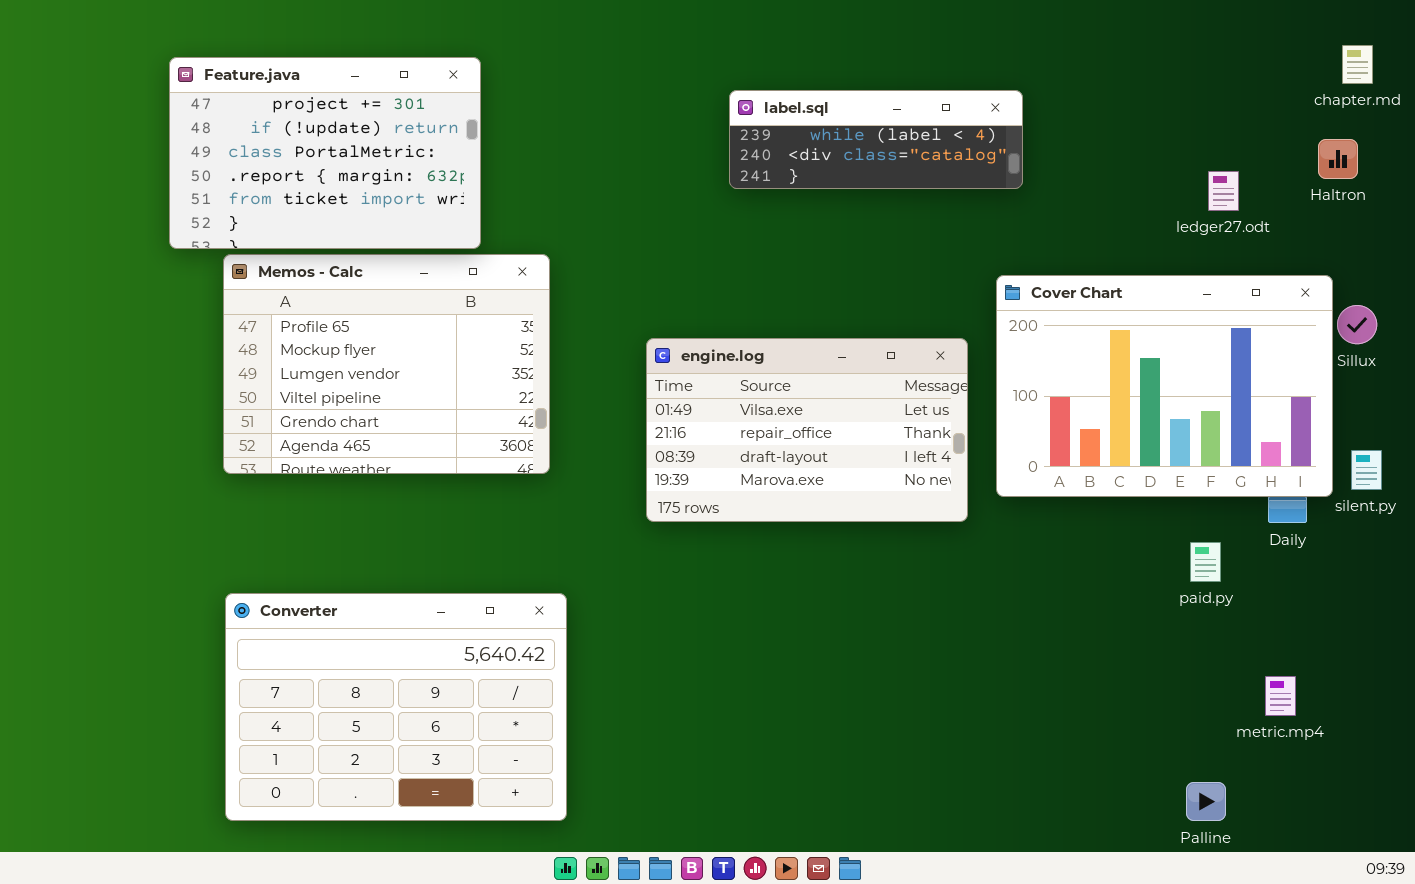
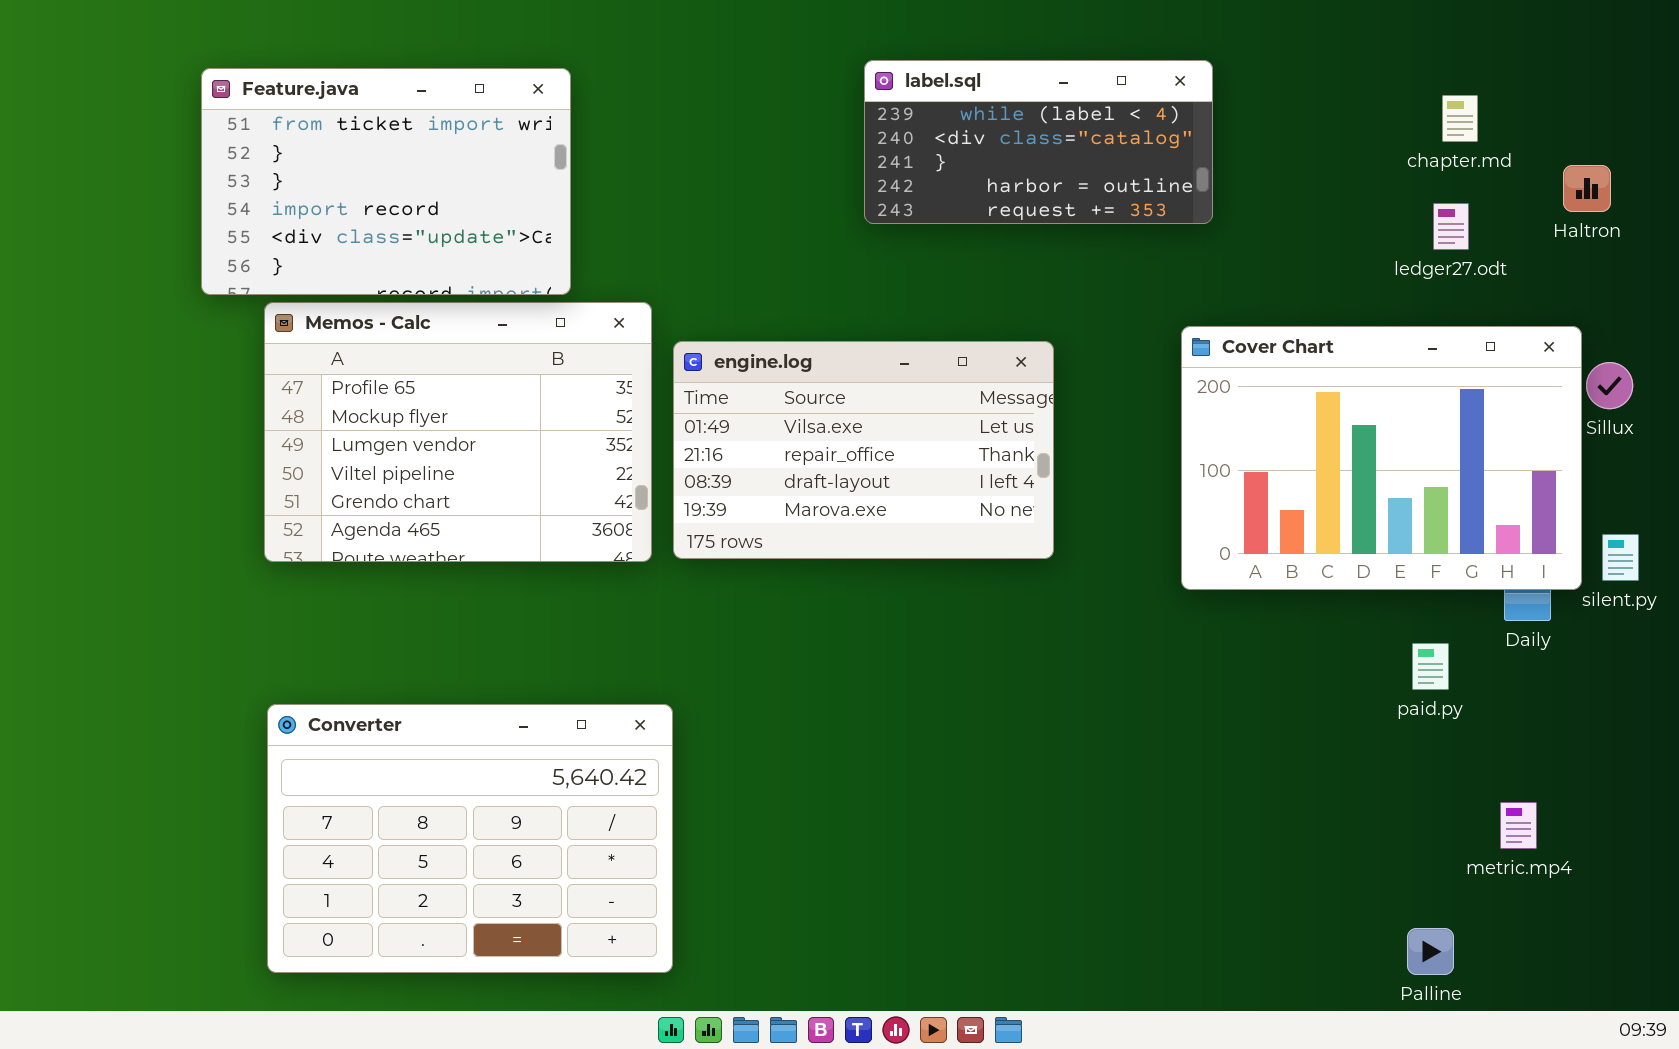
chapter.md: [1342,45,1373,84] -> [1442,95,1478,142], moved
Feature.java: [169,57,481,249] -> [201,68,571,295], scrolled down 4 rows
label.sql: [729,90,1023,189] -> [864,60,1213,224], resized
engine.log: [646,338,968,522] -> [673,341,1054,559], moved

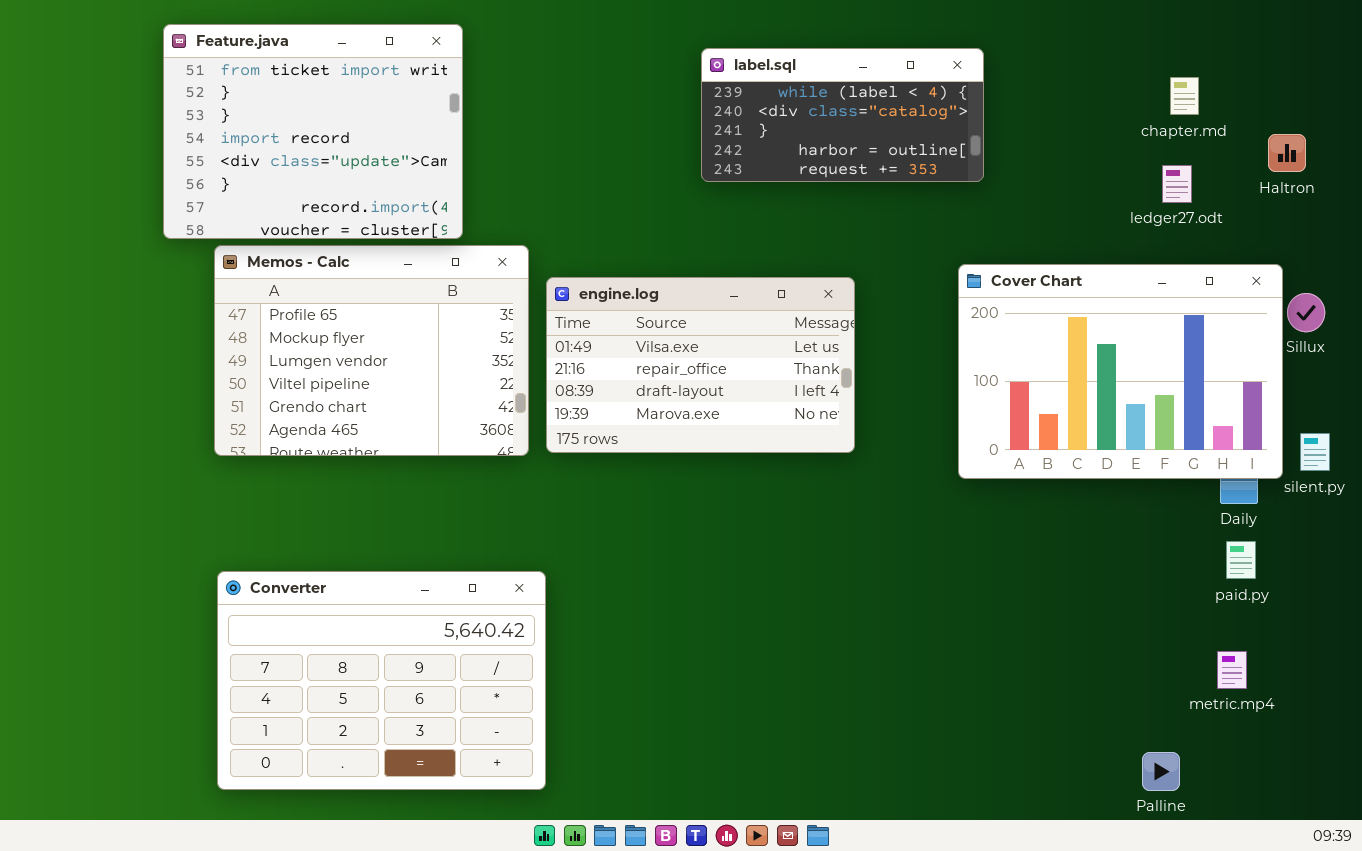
Feature.java: [201,68,571,295] -> [163,24,463,239], resized
paid.py: [1412,643,1449,690] -> [1226,541,1256,579], moved

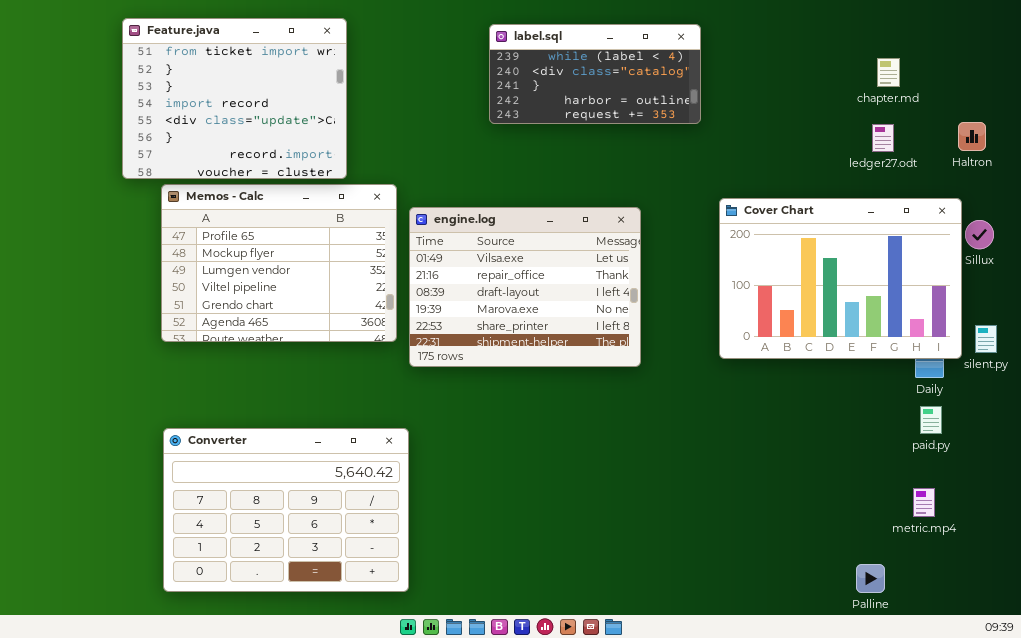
label.sql: [701,48,984,182] -> [489,24,701,124], moved
Haltron: [1268,134,1306,172] -> [958,122,986,151], moved
engine.log: [546,277,855,453] -> [409,207,641,367], resized

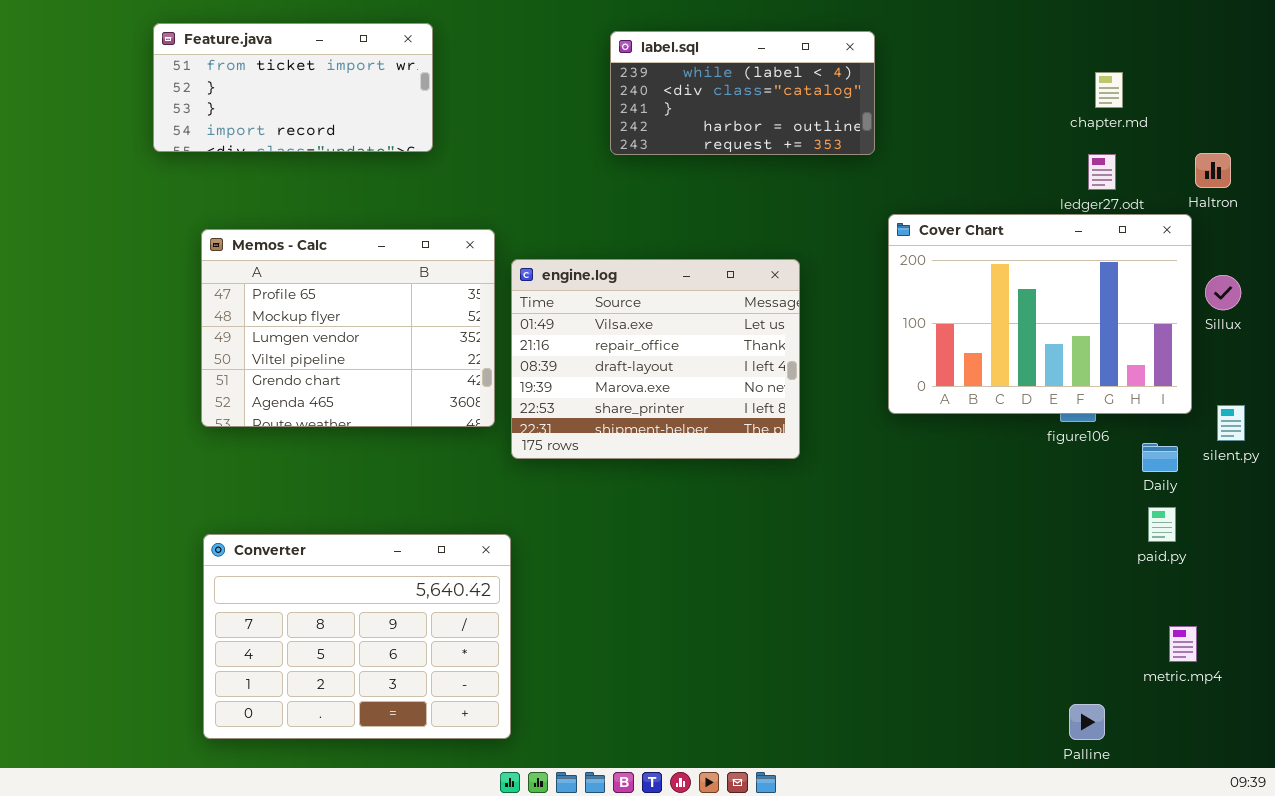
Feature.java: [122,18,347,179] -> [153,23,433,152], resized
Cover Chart: [719,198,962,359] -> [888,214,1192,414], moved
metric.mp4: [913,488,935,517] -> [1169,626,1197,662], moved

